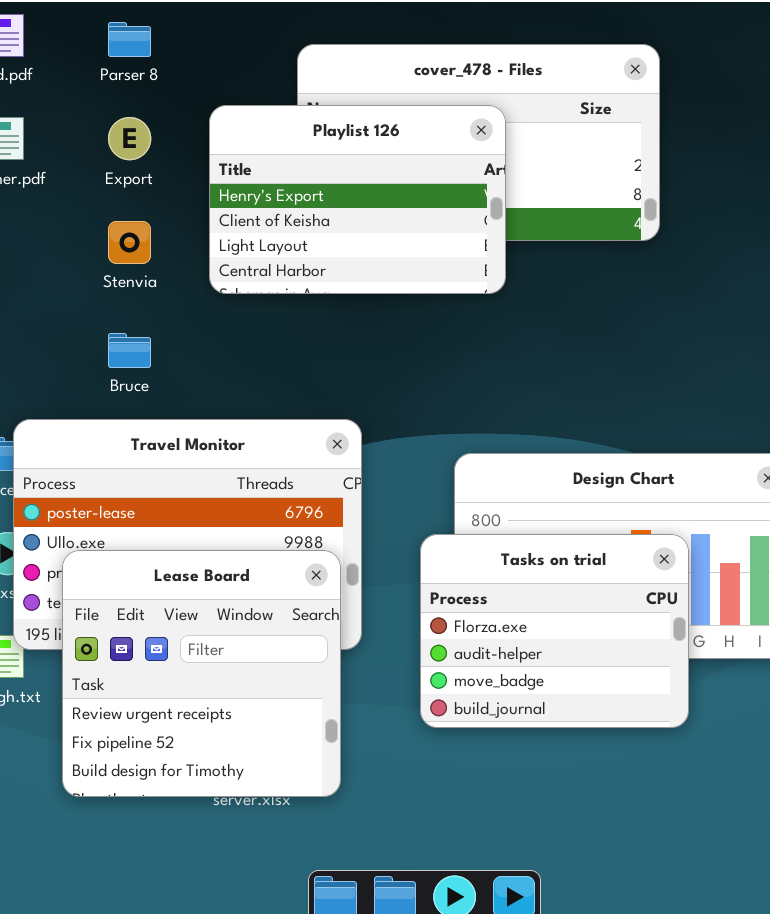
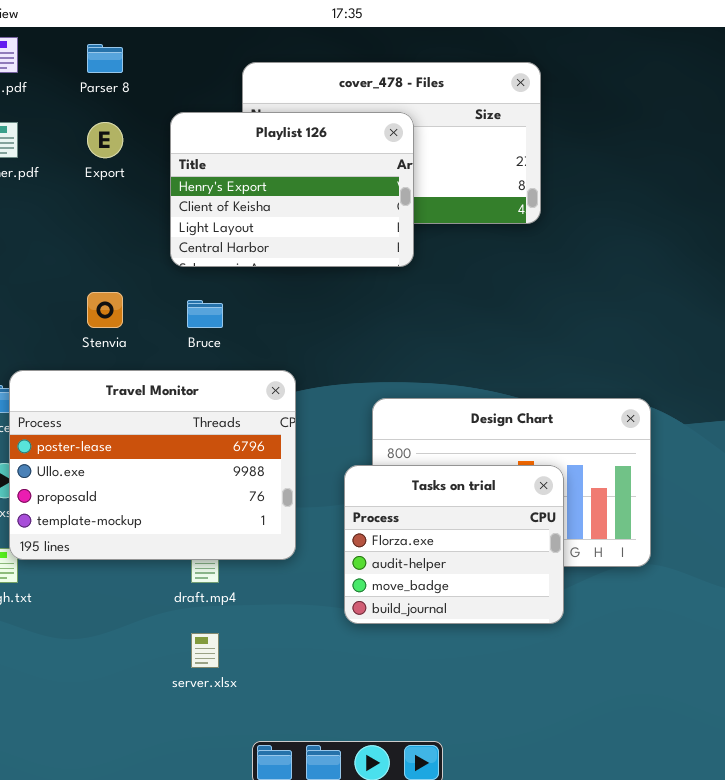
Stenvia: [108,221,151,264] -> [87,292,123,328], moved
Bruce: [108,333,151,368] -> [187,300,223,328], moved
Lease Board: [62,550,341,797] -> none, closed

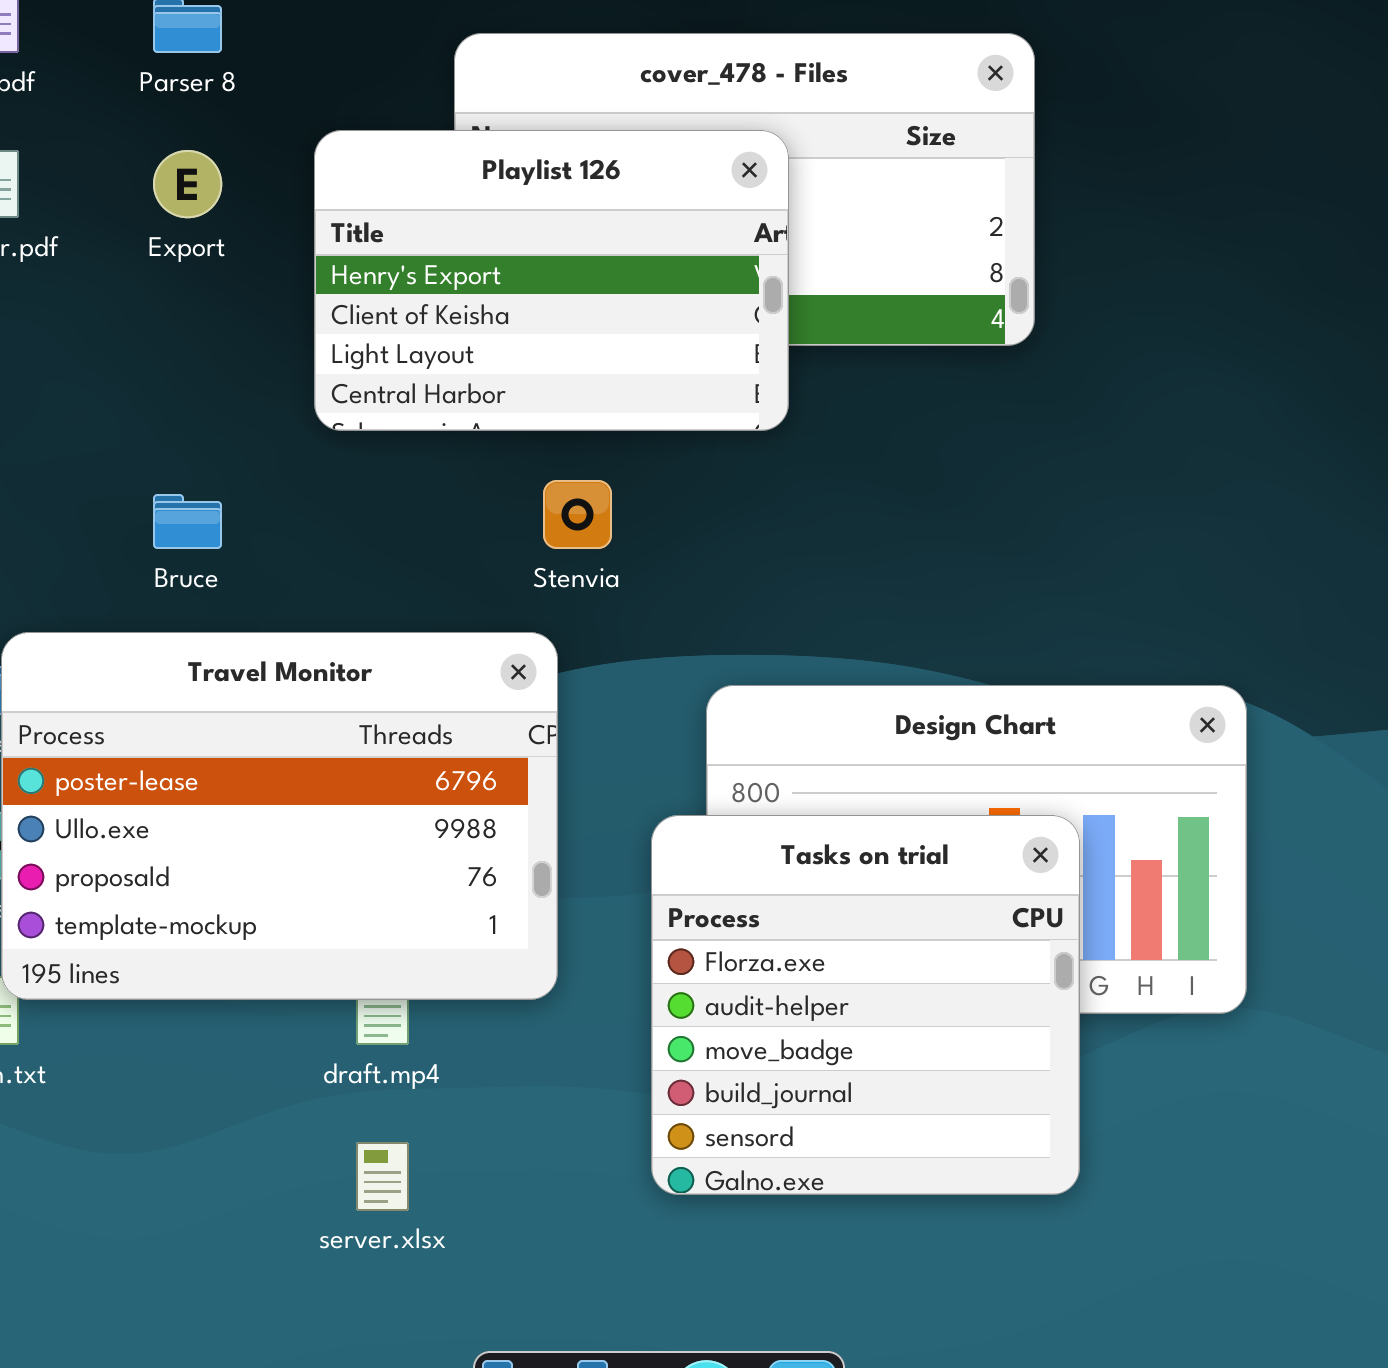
Stenvia: [87,292,123,328] -> [543,480,612,549], moved
Bruce: [187,300,223,328] -> [153,494,222,549], moved
Tasks on trial: [344,465,564,624] -> [651,815,1080,1195], resized

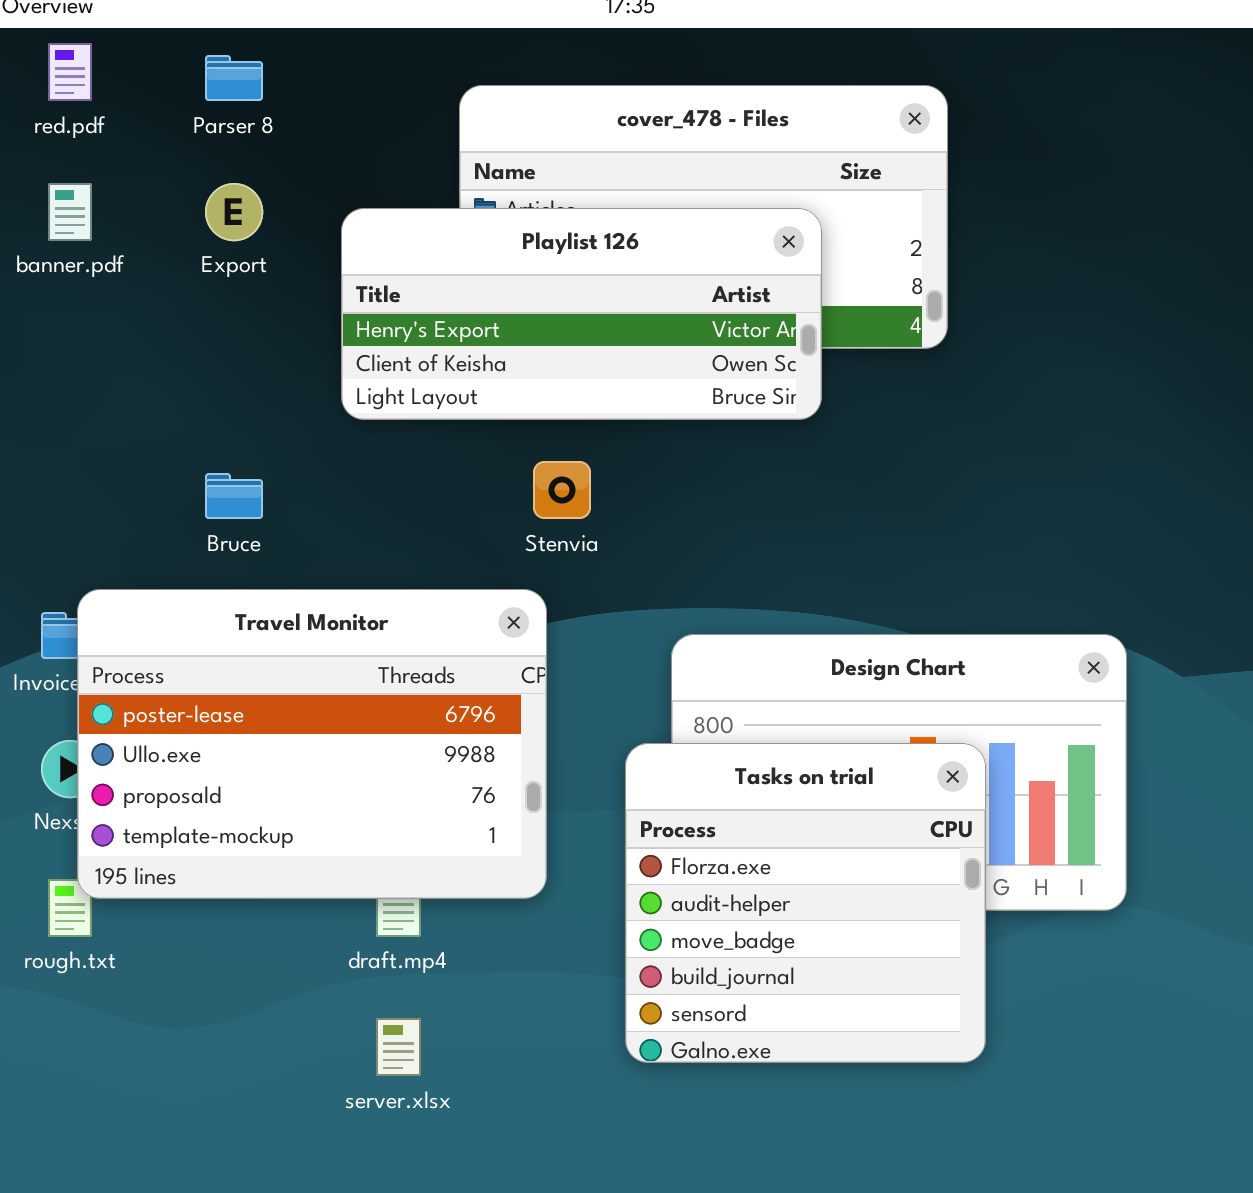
Playlist 126: [314,130,789,431] -> [341,208,822,420], resized

